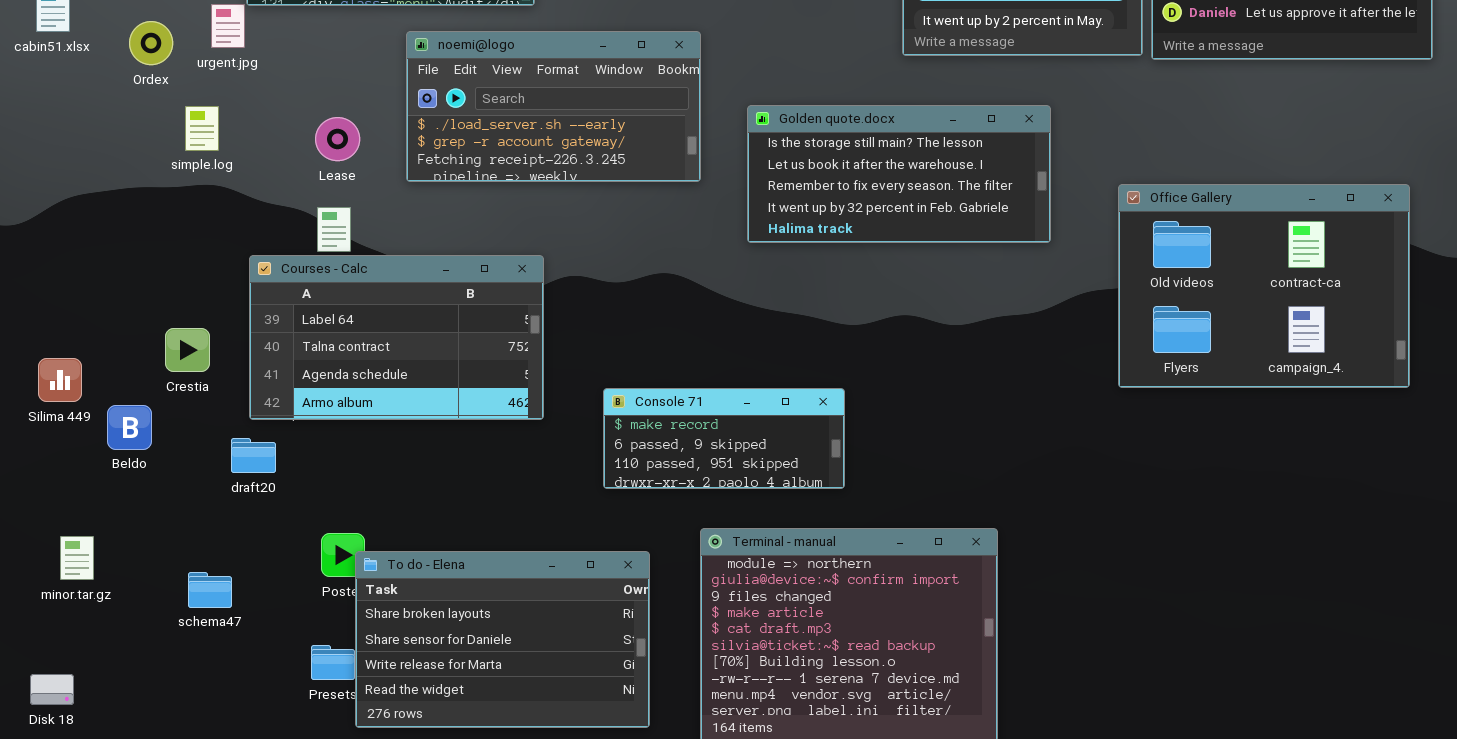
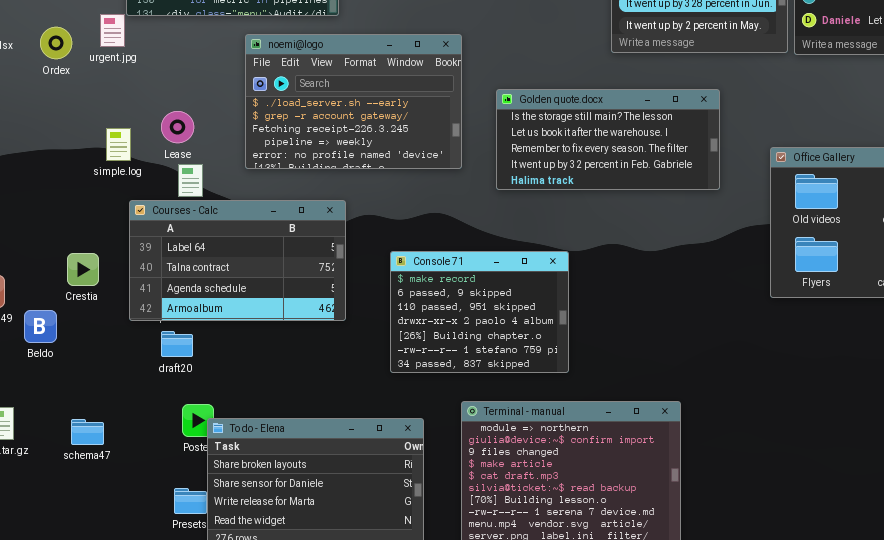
noemi@logo: [406,31,701,182] -> [245,34,462,169], resized
simple.log: [185,106,219,151] -> [106,128,131,161], moved
Lease: [315,117,360,161] -> [161,111,194,143], moved
Console 71: [603,388,845,489] -> [390,251,569,373], resized
draft20: [231,438,276,473] -> [161,331,193,357], moved
schema47: [188,572,232,608] -> [71,419,104,445], moved

